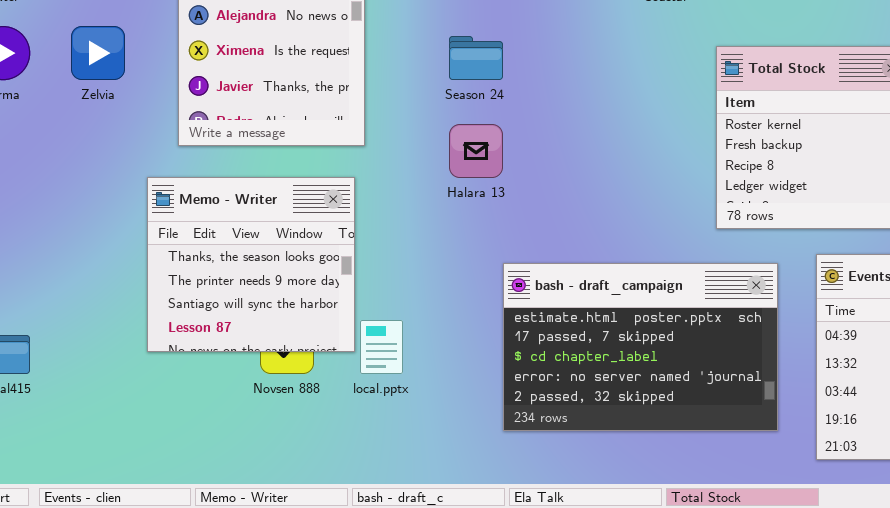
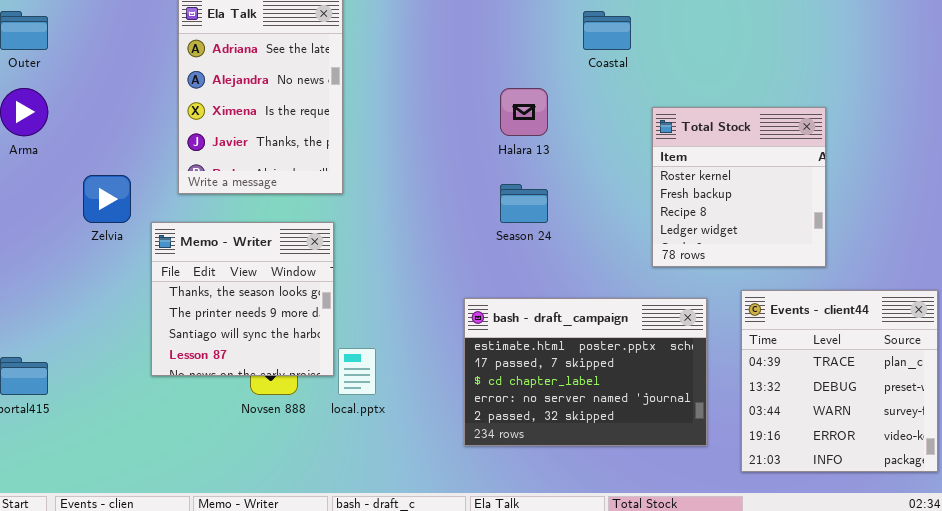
Zelvia: [71,26,125,80] -> [83,175,131,223], moved
Season 24: [449,36,503,80] -> [500,184,548,223], moved
Halara 13: [449,124,503,178] -> [500,88,548,136], moved

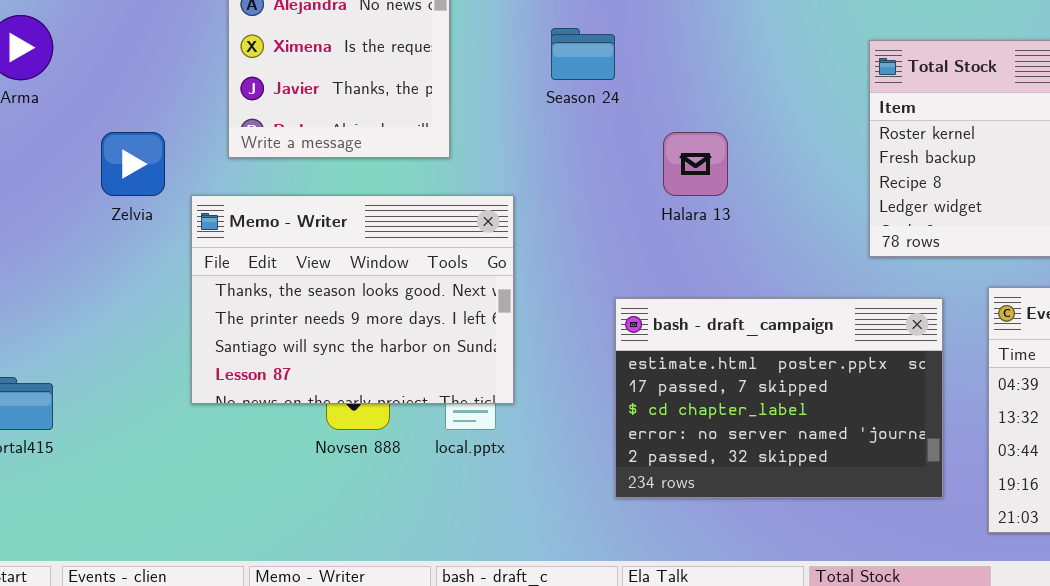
Halara 13: [500,88,548,136] -> [663,132,728,196], moved
Season 24: [500,184,548,223] -> [551,28,615,80], moved
Memo - Writer: [151,222,334,376] -> [191,195,514,404], resized

